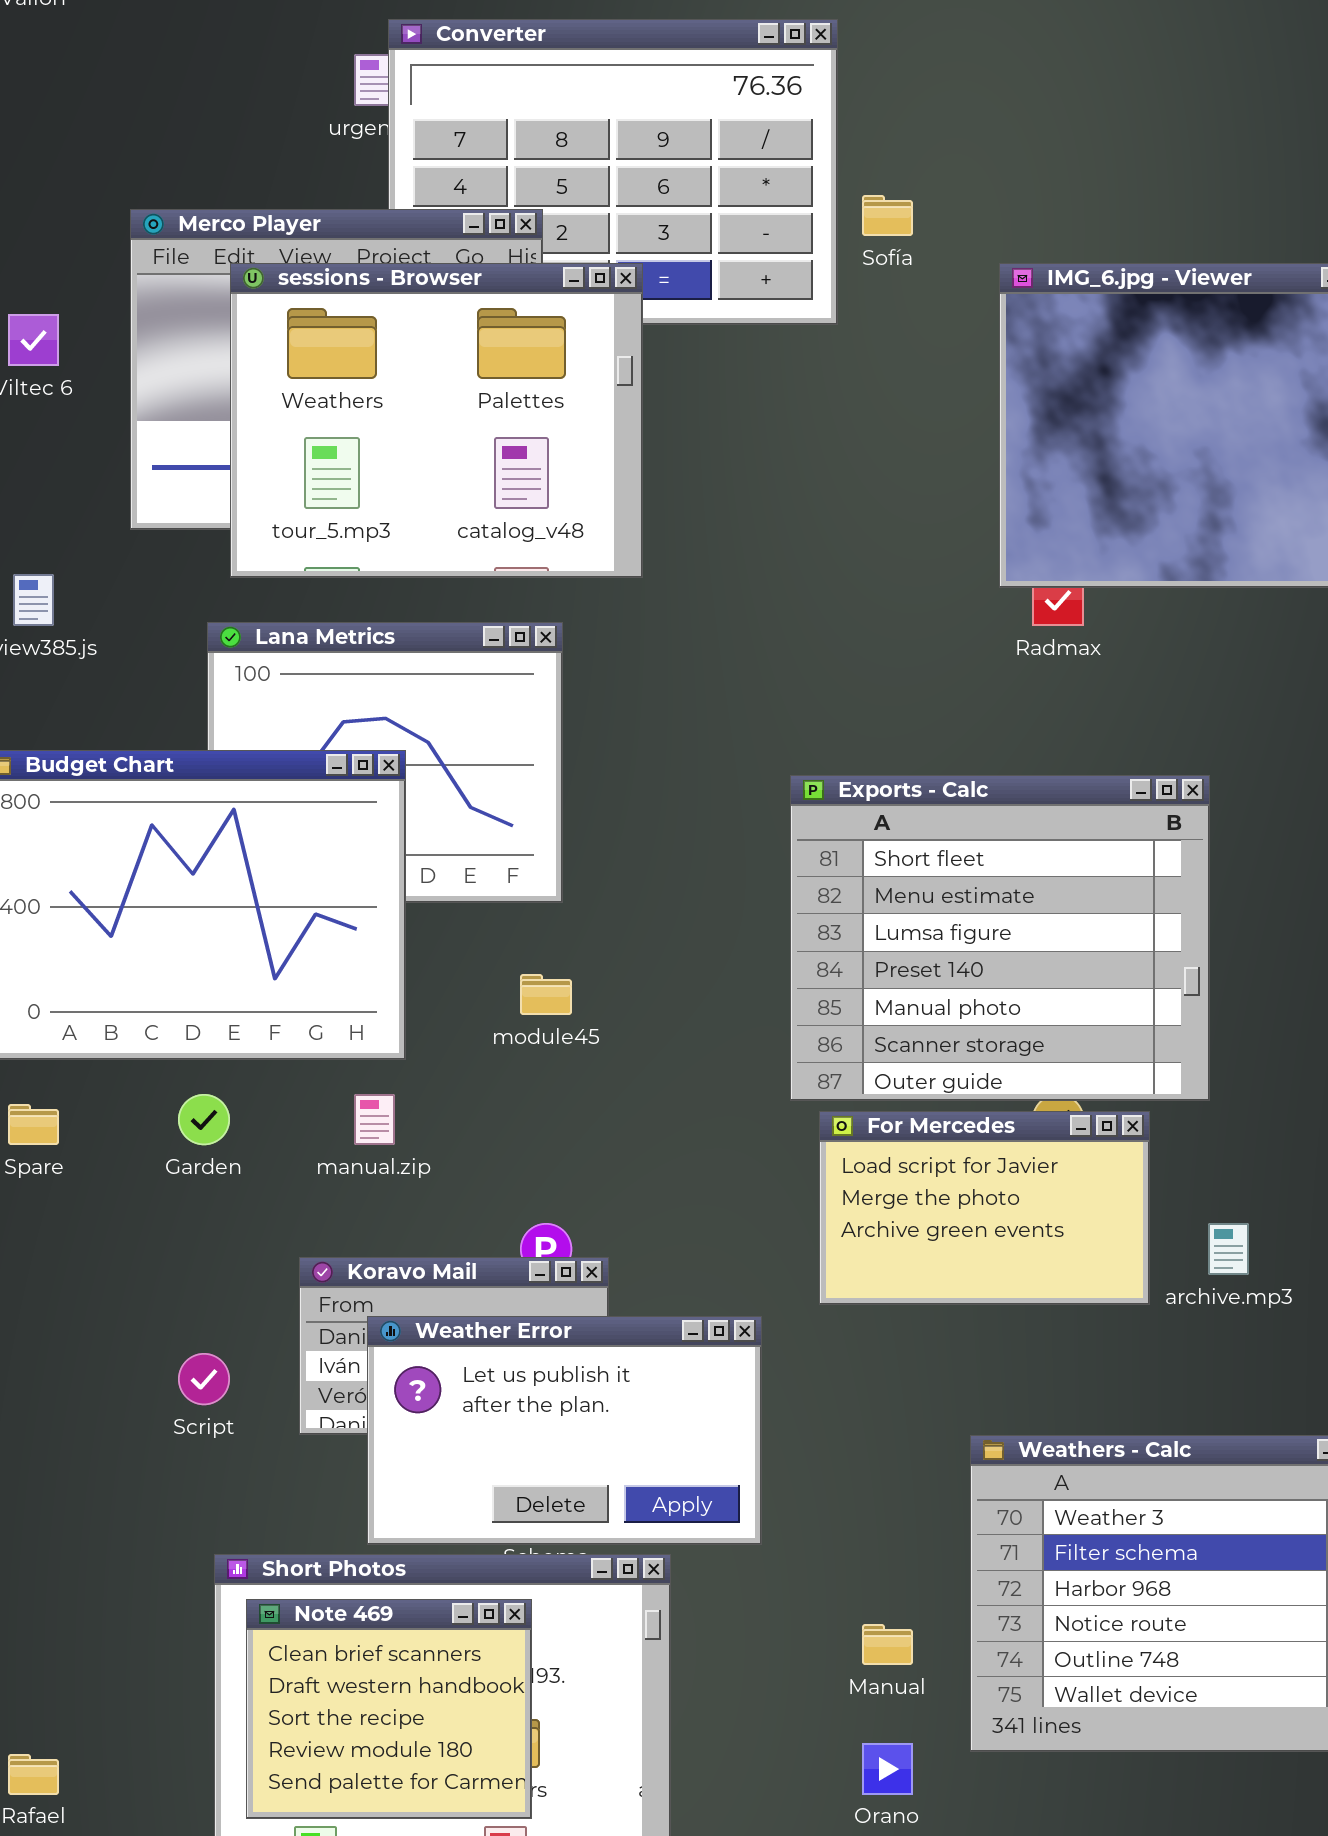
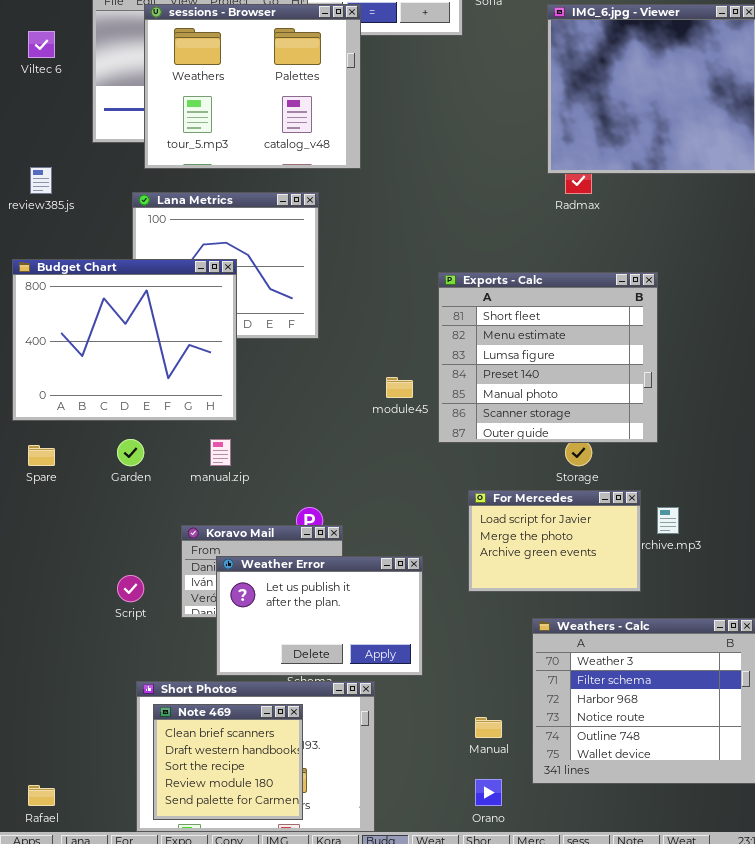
module45: [520,974,572,1015] -> [386,377,413,398], moved
For Mercedes: [819,1111,1150,1305] -> [468,490,641,592], moved

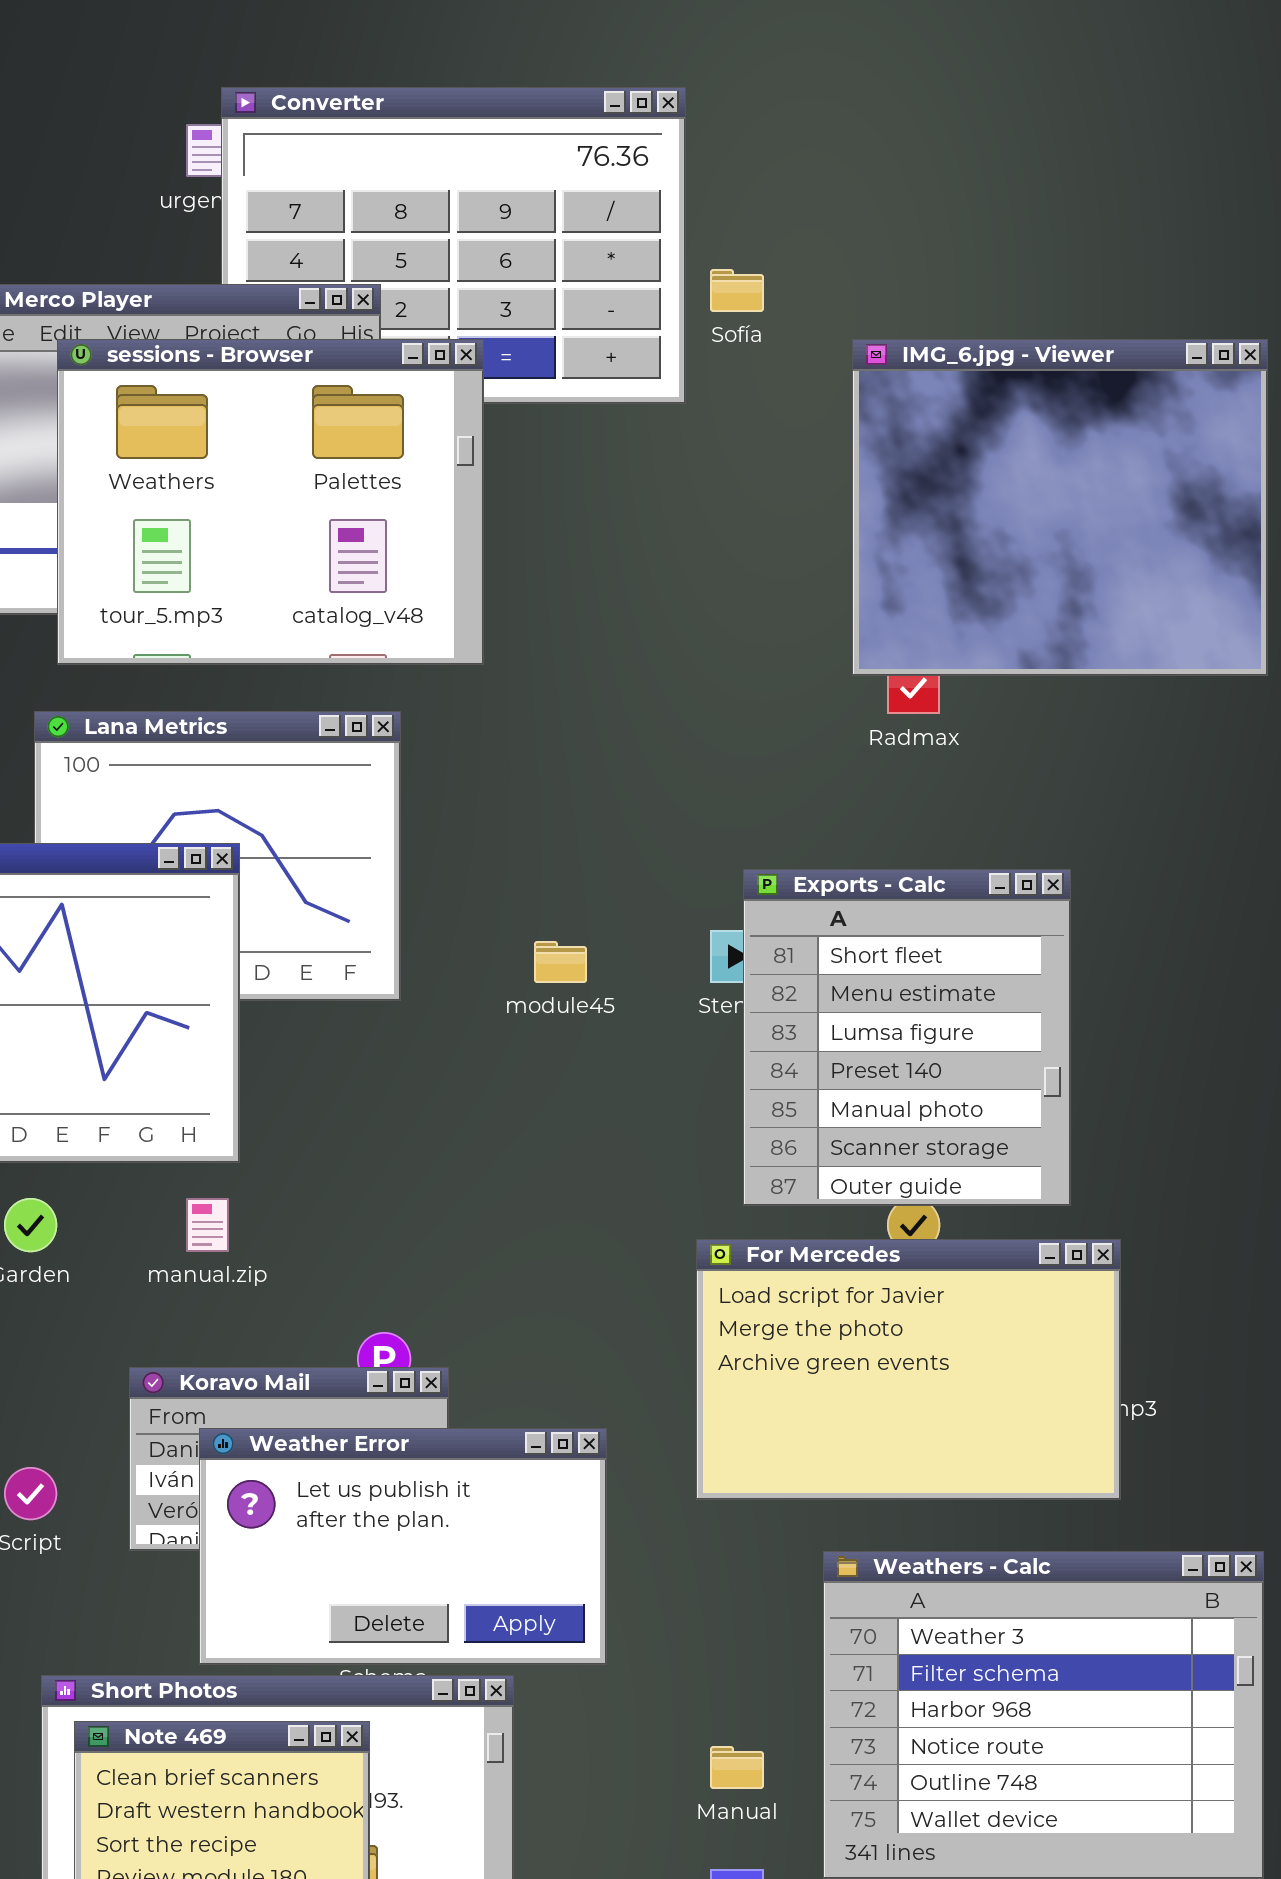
Exports - Calc: [438,272,658,443] -> [743,869,1071,1206], resized
module45: [386,377,413,398] -> [534,941,587,983], moved
For Mercedes: [468,490,641,592] -> [696,1239,1121,1500], resized

